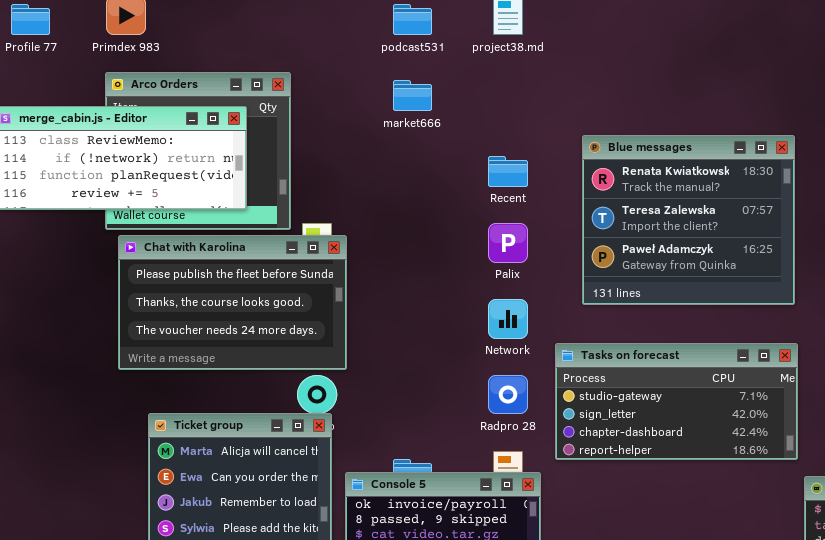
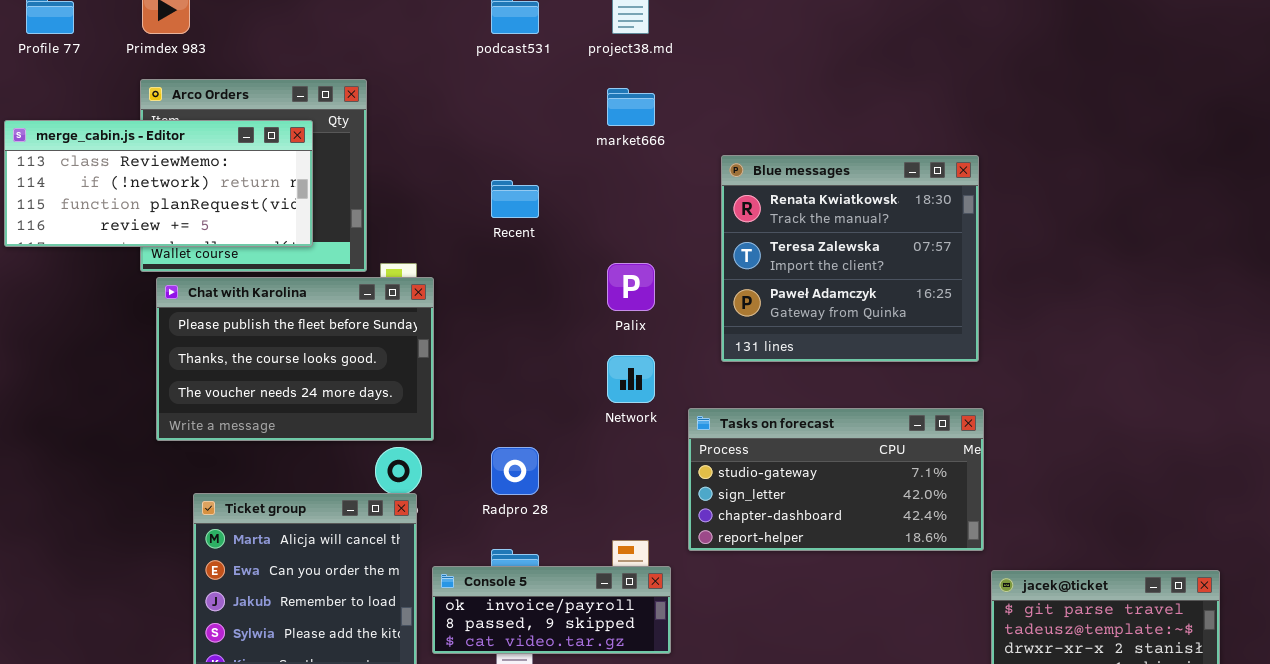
market666: [393,80,432,111] -> [607,88,655,126], moved
Recent: [488,156,528,187] -> [491,180,539,218], moved
Radpro 28: [488,375,528,414] -> [491,447,539,495], moved

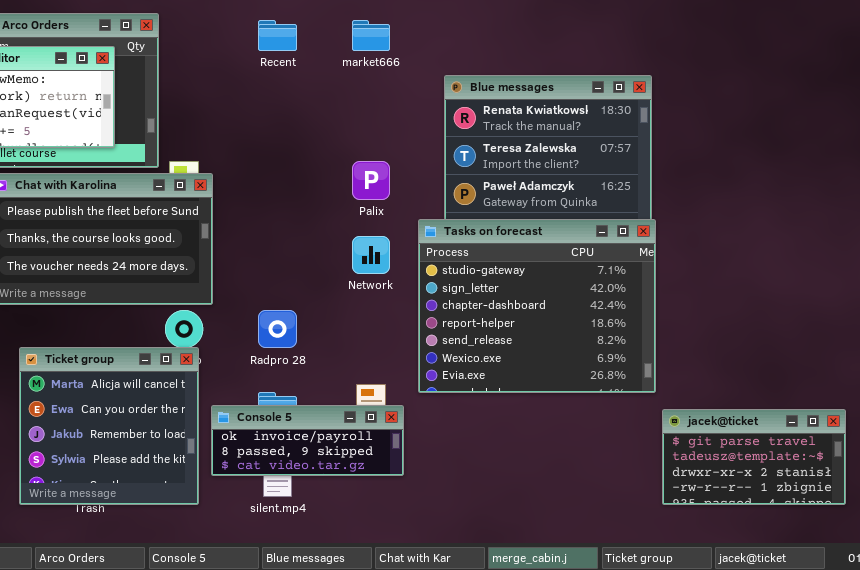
Recent: [491,180,539,218] -> [258,20,297,51], moved
Tasks on forecast: [688,408,984,551] -> [418,219,656,393], resized

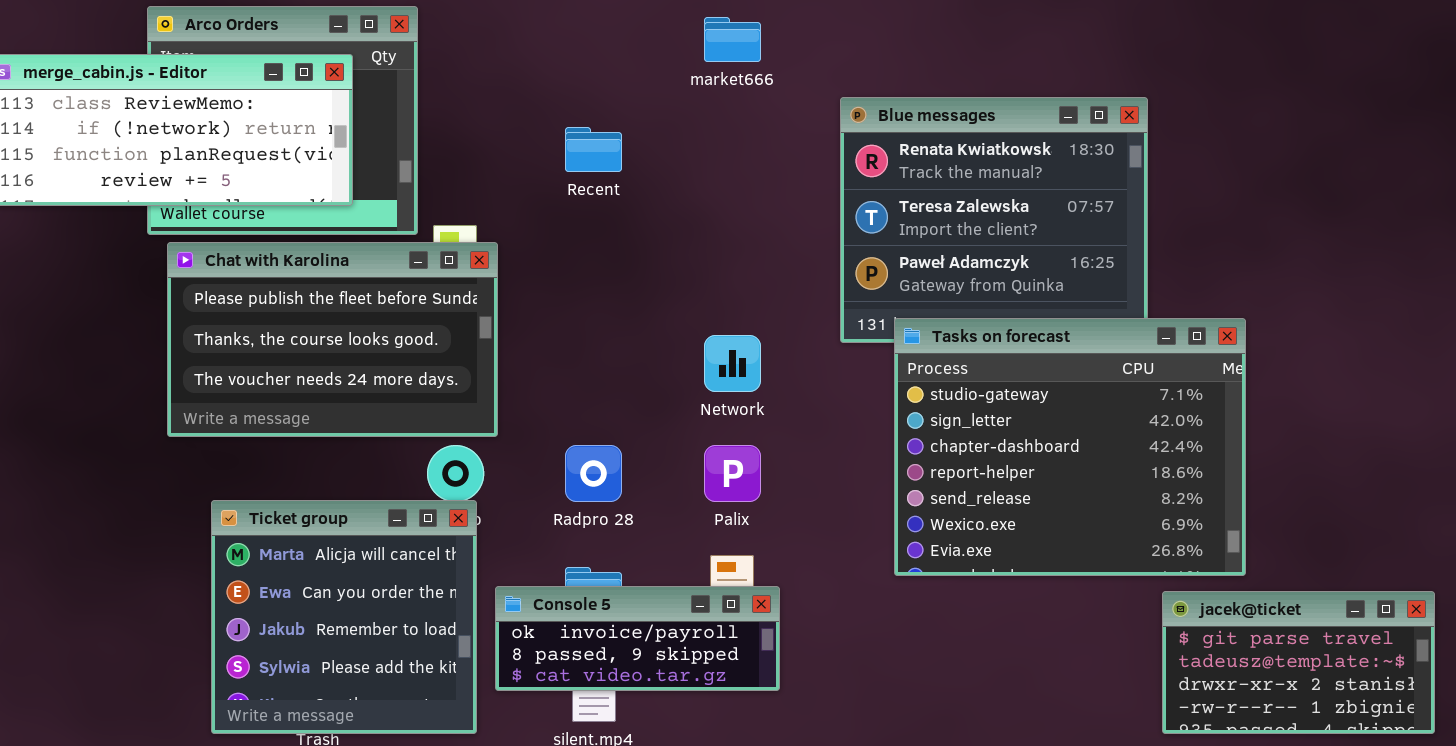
Recent: [258,20,297,51] -> [565,127,622,172], moved
Palix: [352,161,390,200] -> [704,445,761,502], moved
Tasks on forecast: [418,219,656,393] -> [894,318,1246,576], moved

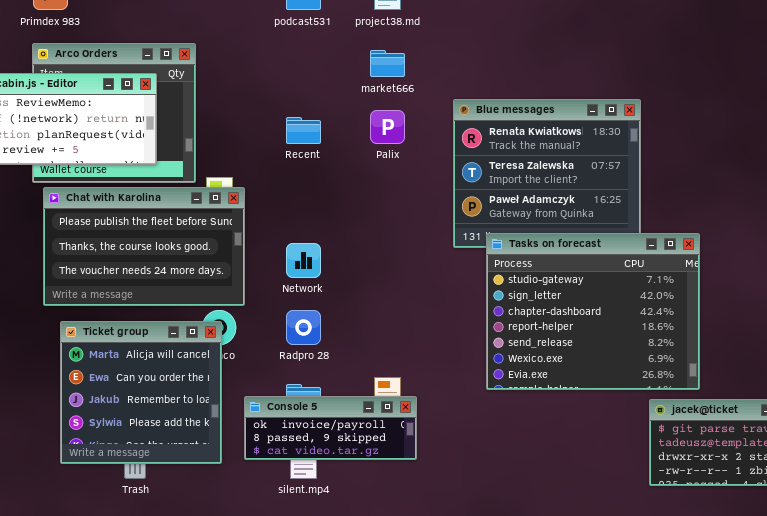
Network: [704,335,761,392] -> [286,243,321,278], moved
Palix: [704,445,761,502] -> [370,110,405,144], moved
Ticket group: [211,500,477,734] -> [60,321,222,464], moved

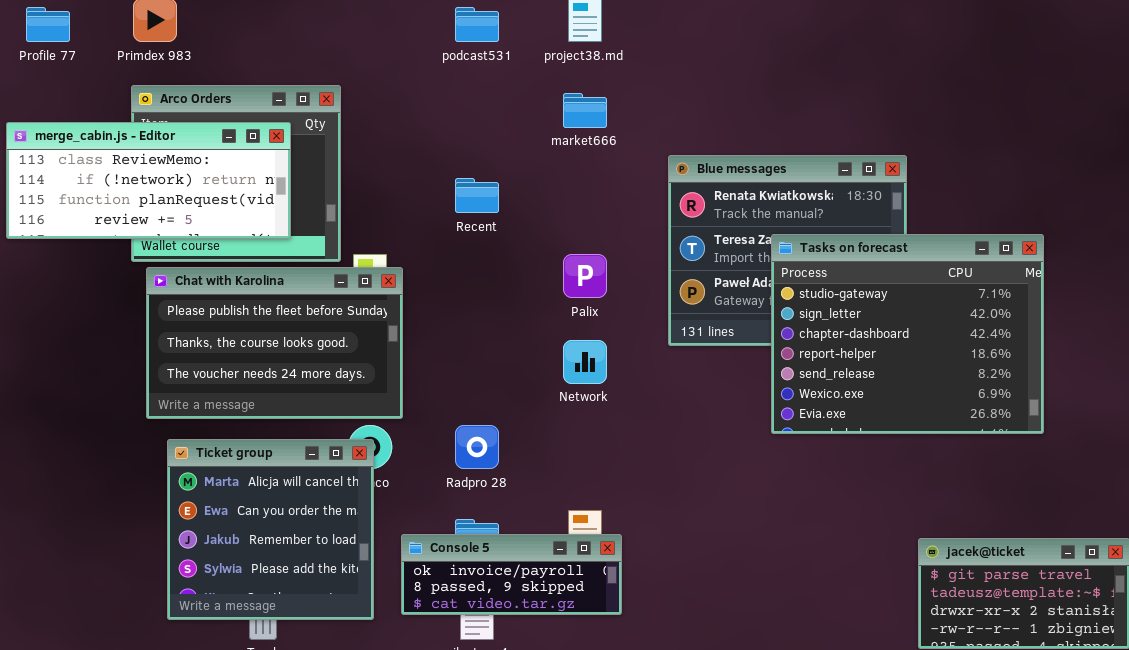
Palix: [370,110,405,144] -> [563,254,607,298], moved
Tasks on forecast: [486,233,700,390] -> [771,234,1044,434], moved
Network: [286,243,321,278] -> [563,340,607,384], moved

